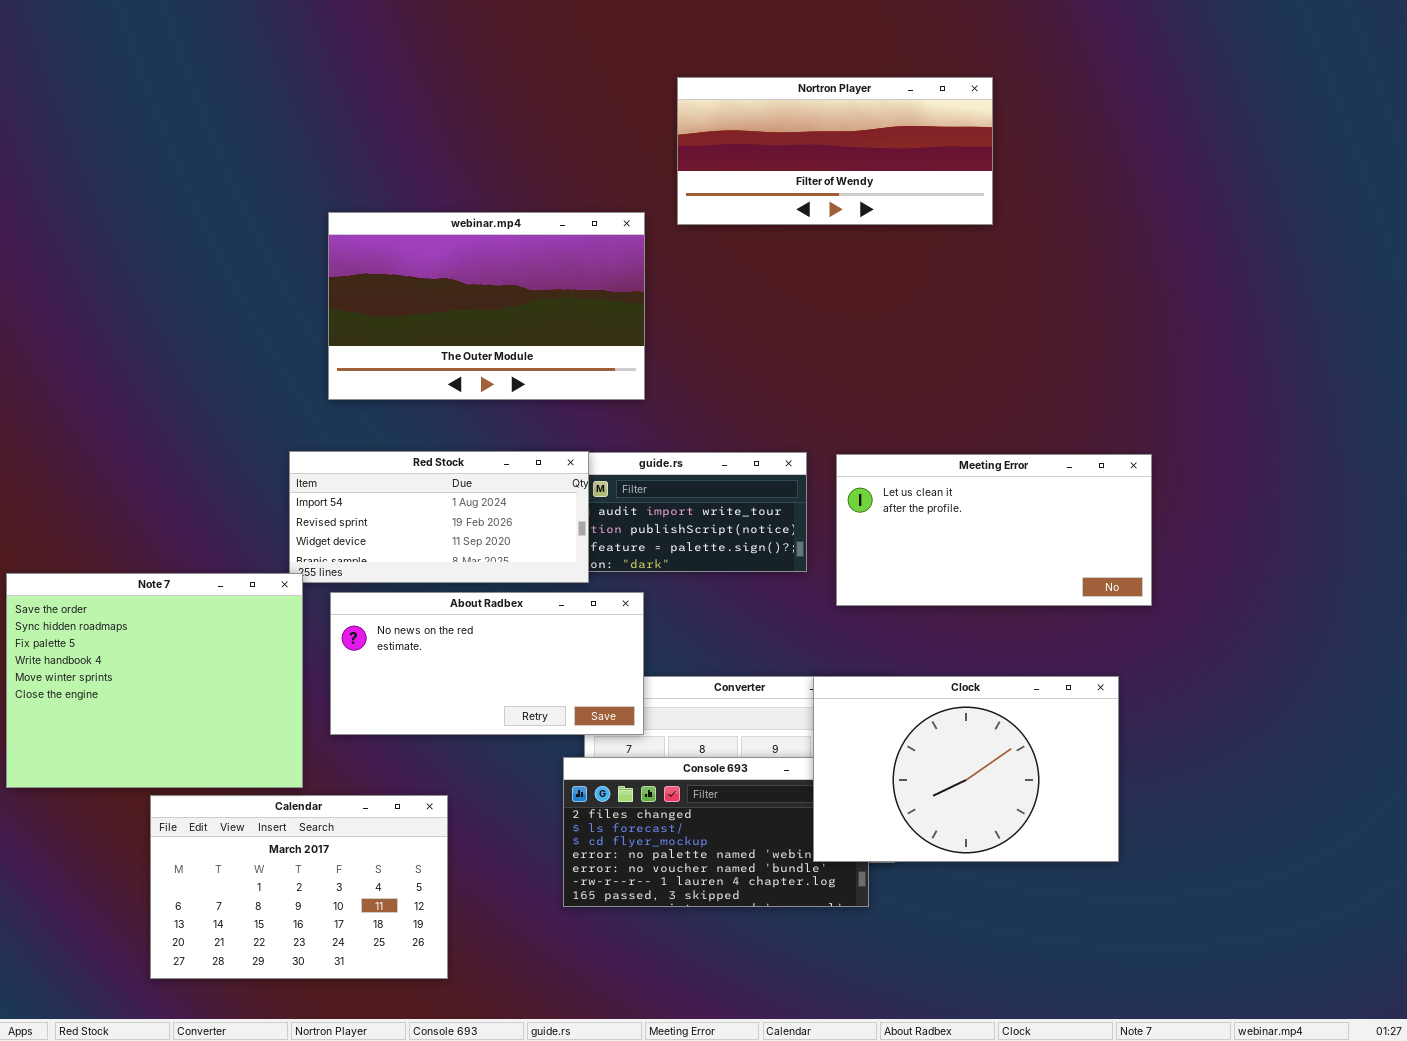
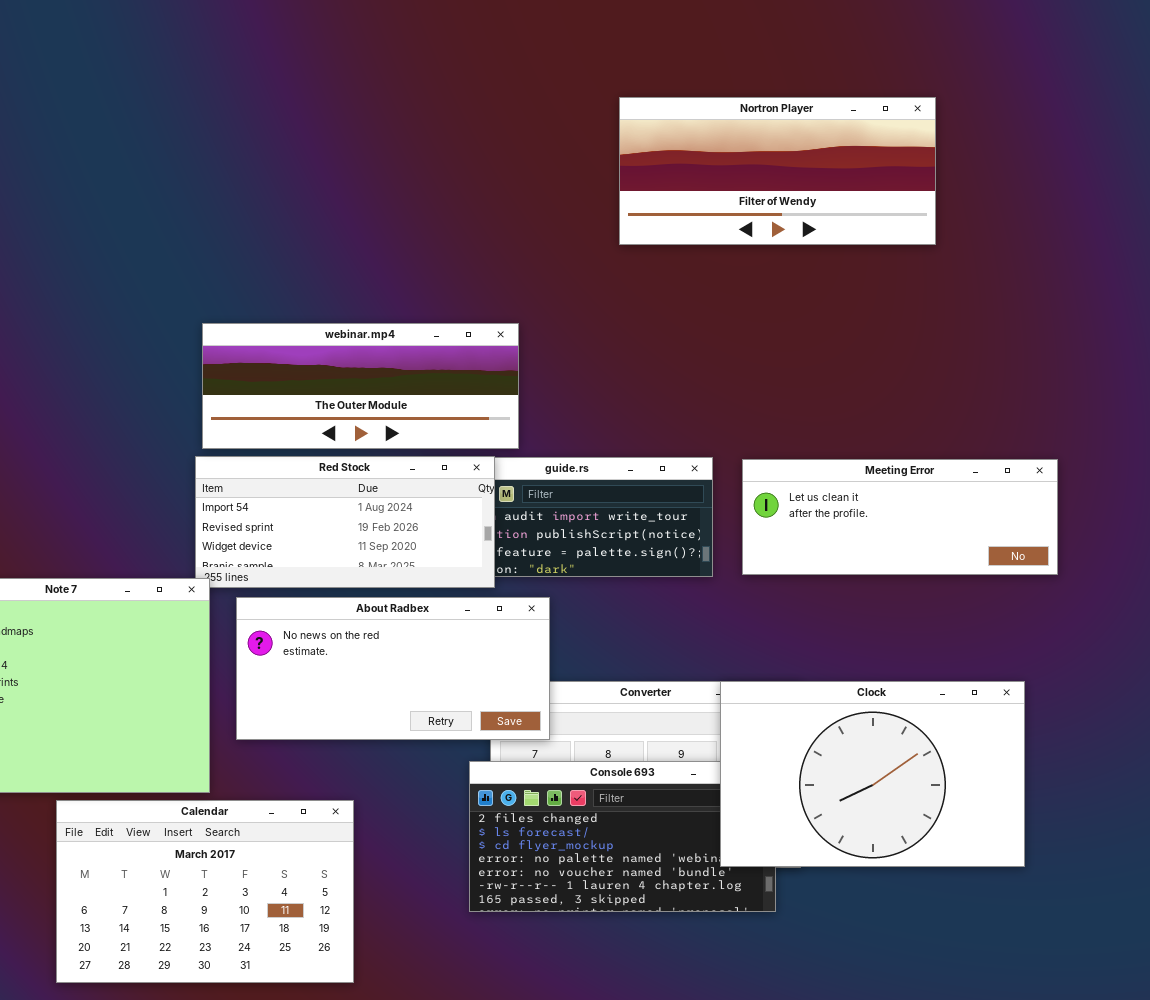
Nortron Player: [677,77,993,225] -> [619,97,936,245], moved
webinar.mp4: [328,212,645,400] -> [202,323,519,449], moved, resized
Meeting Error: [836,454,1152,606] -> [742,459,1058,575], resized

